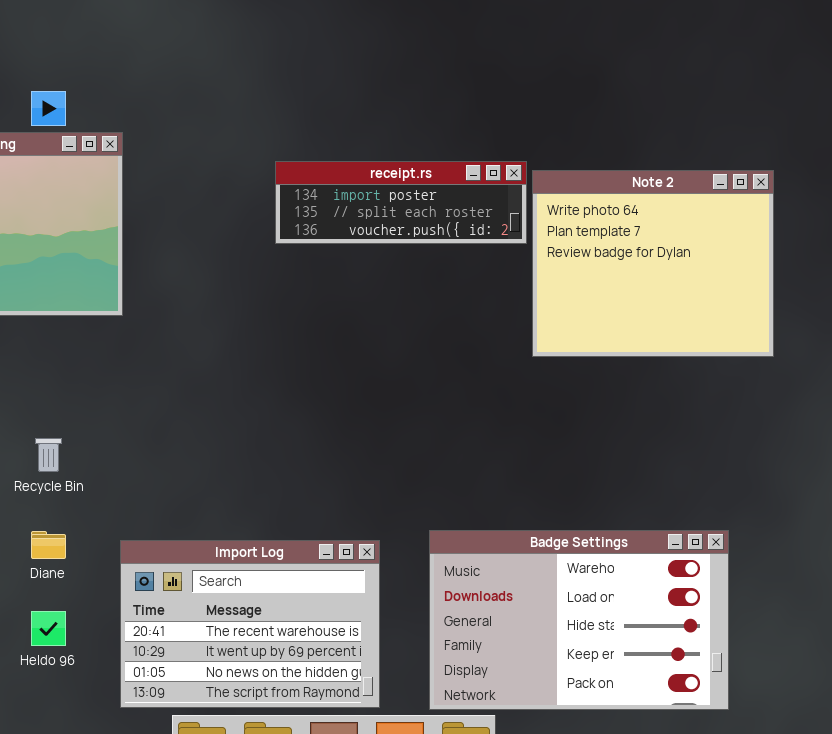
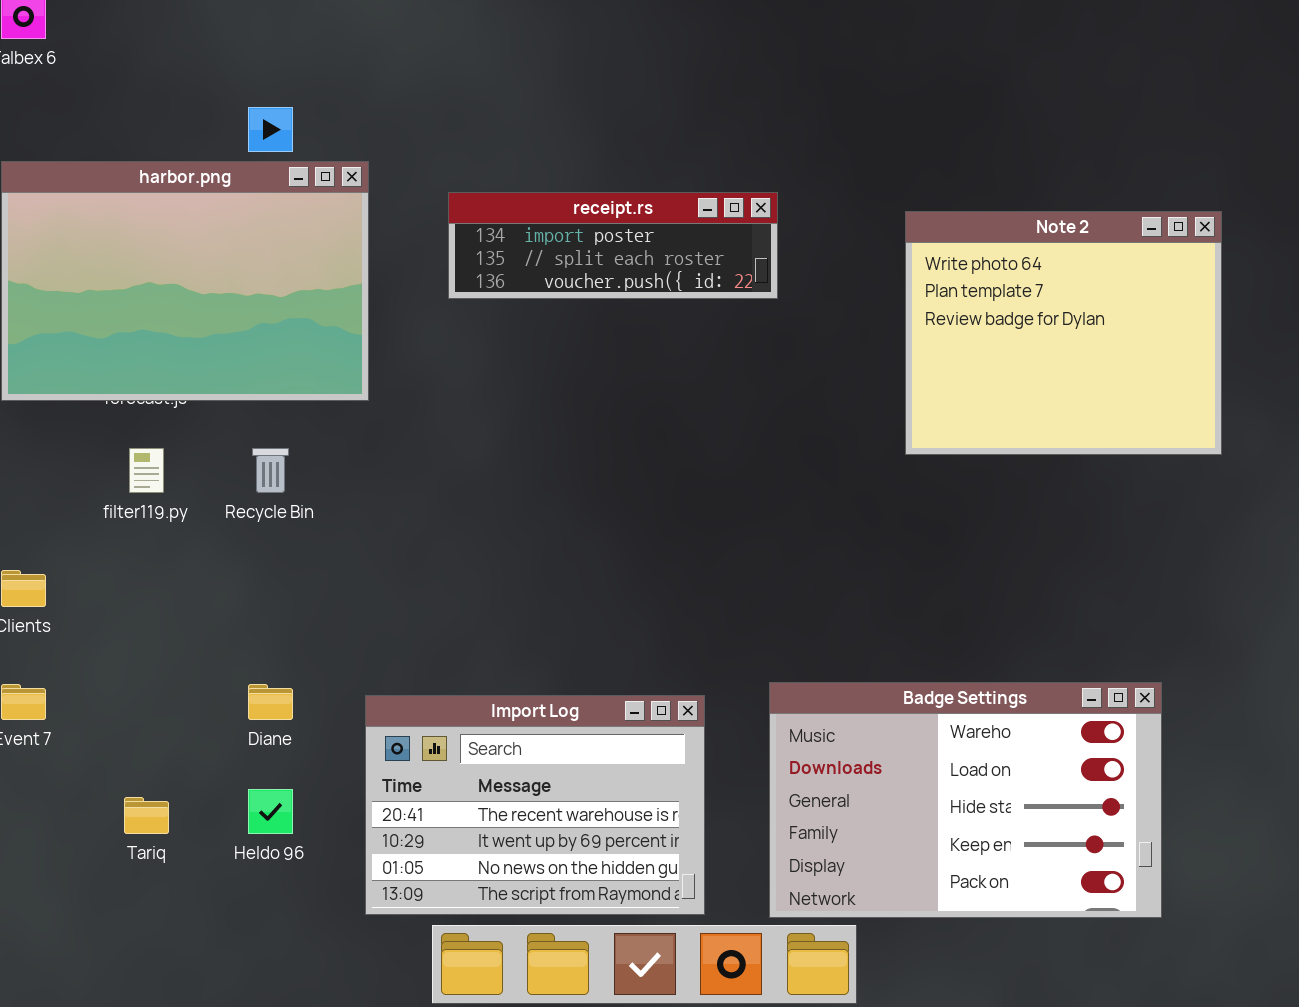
receipt.rs: [275,161,527,244] -> [448,192,778,299], moved
Recycle Bin: [35,438,62,472] -> [252,448,289,493], moved

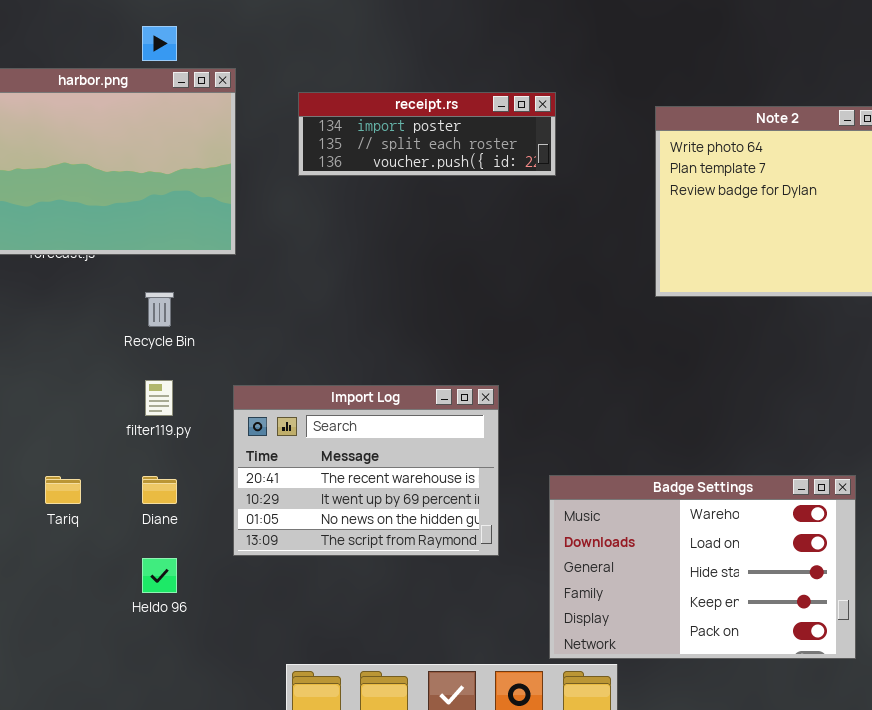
filter119.py: [129,448,164,493] -> [145,380,173,416], moved
Import Log: [365,695,705,915] -> [233,385,499,556], moved
Tariq: [124,797,169,834] -> [45,476,81,504], moved

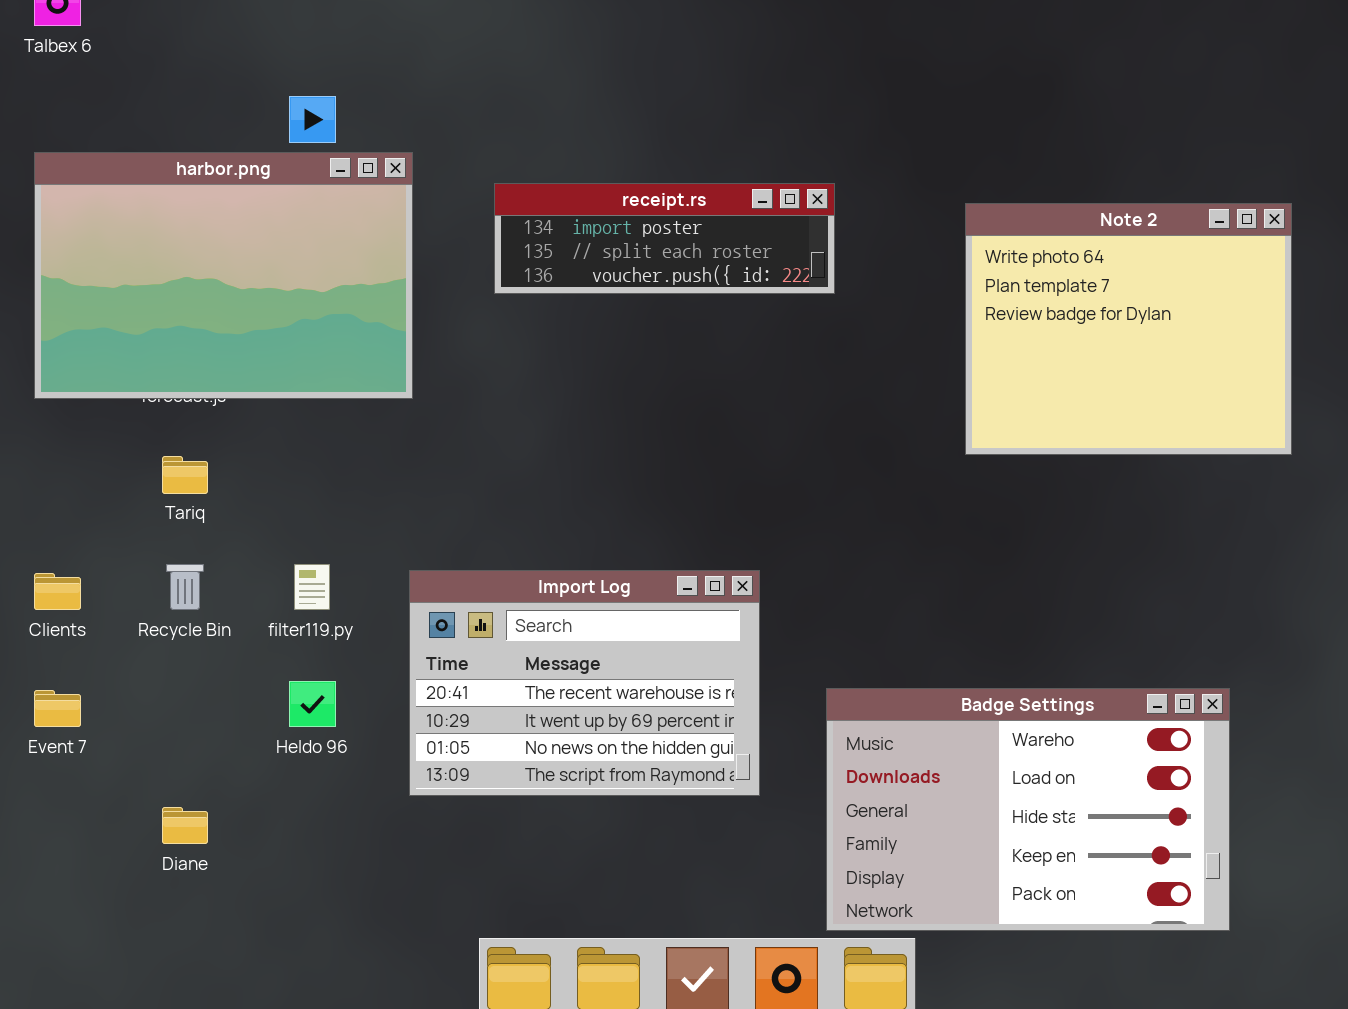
Recycle Bin: [145,292,174,327] -> [166,564,204,610], moved
Tariq: [45,476,81,504] -> [162,456,208,494], moved
Diane: [142,476,177,504] -> [162,807,208,844], moved
Heldo 96: [142,558,177,593] -> [289,681,336,727], moved

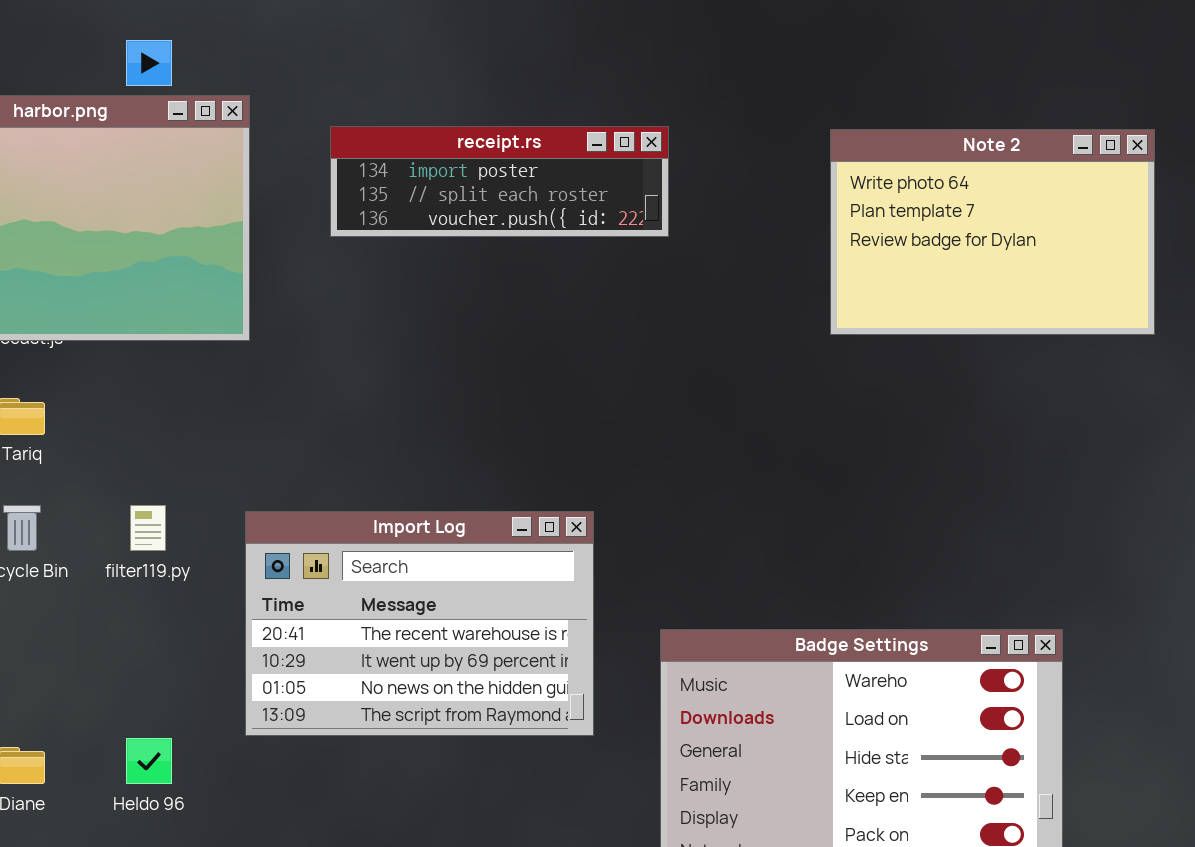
Note 2: [965,203,1292,455] -> [830,129,1155,335], moved, resized
Heldo 96: [289,681,336,727] -> [126,738,172,784], moved

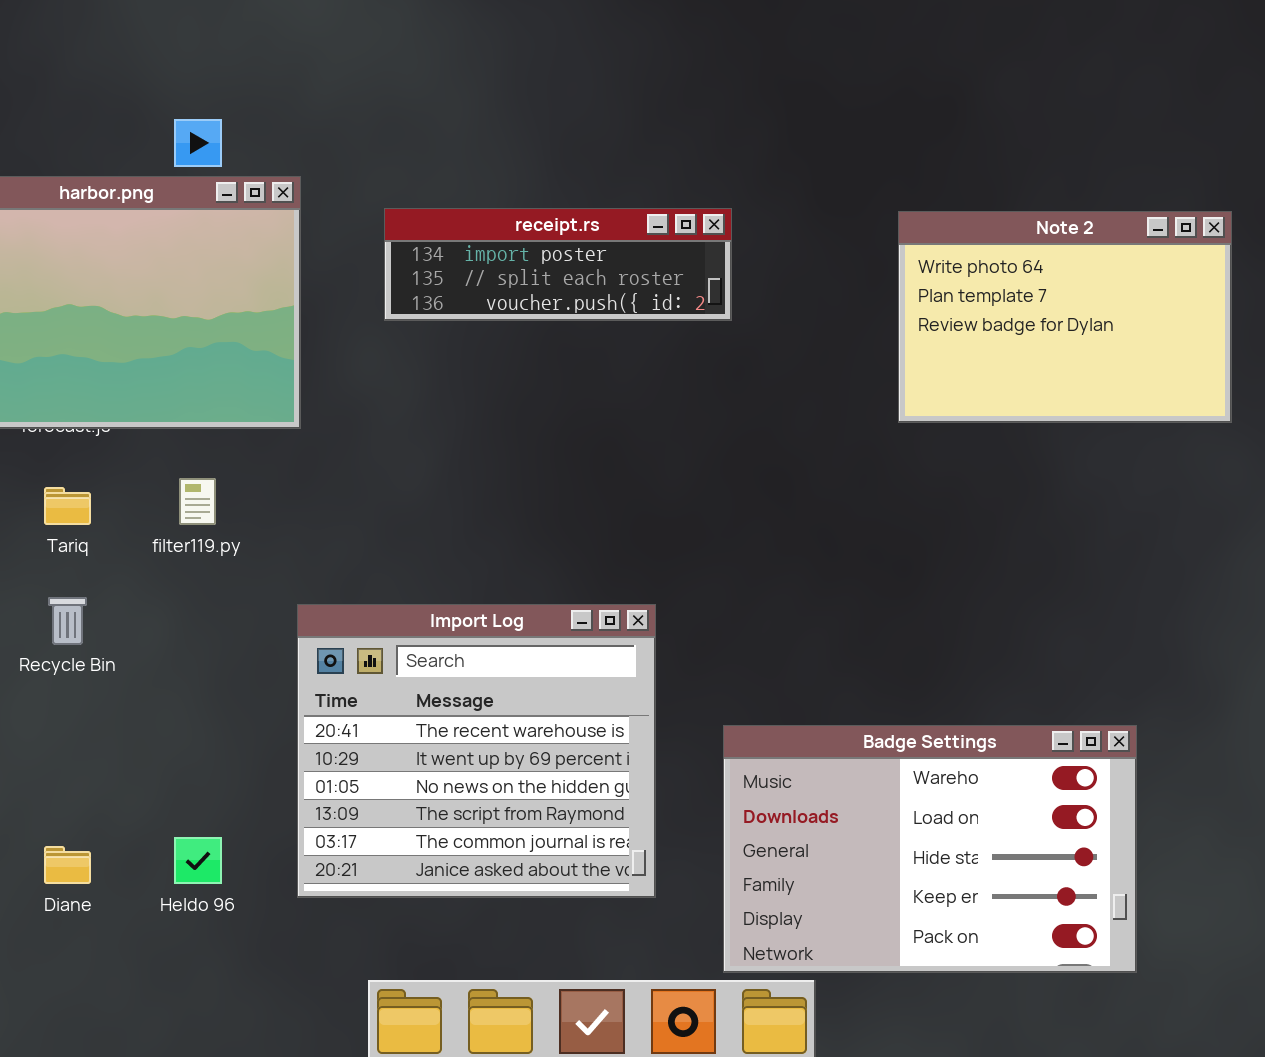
filter119.py: [130,505,166,551] -> [179,478,216,525], moved
Import Log: [245,511,594,736] -> [297,604,656,898], resized

